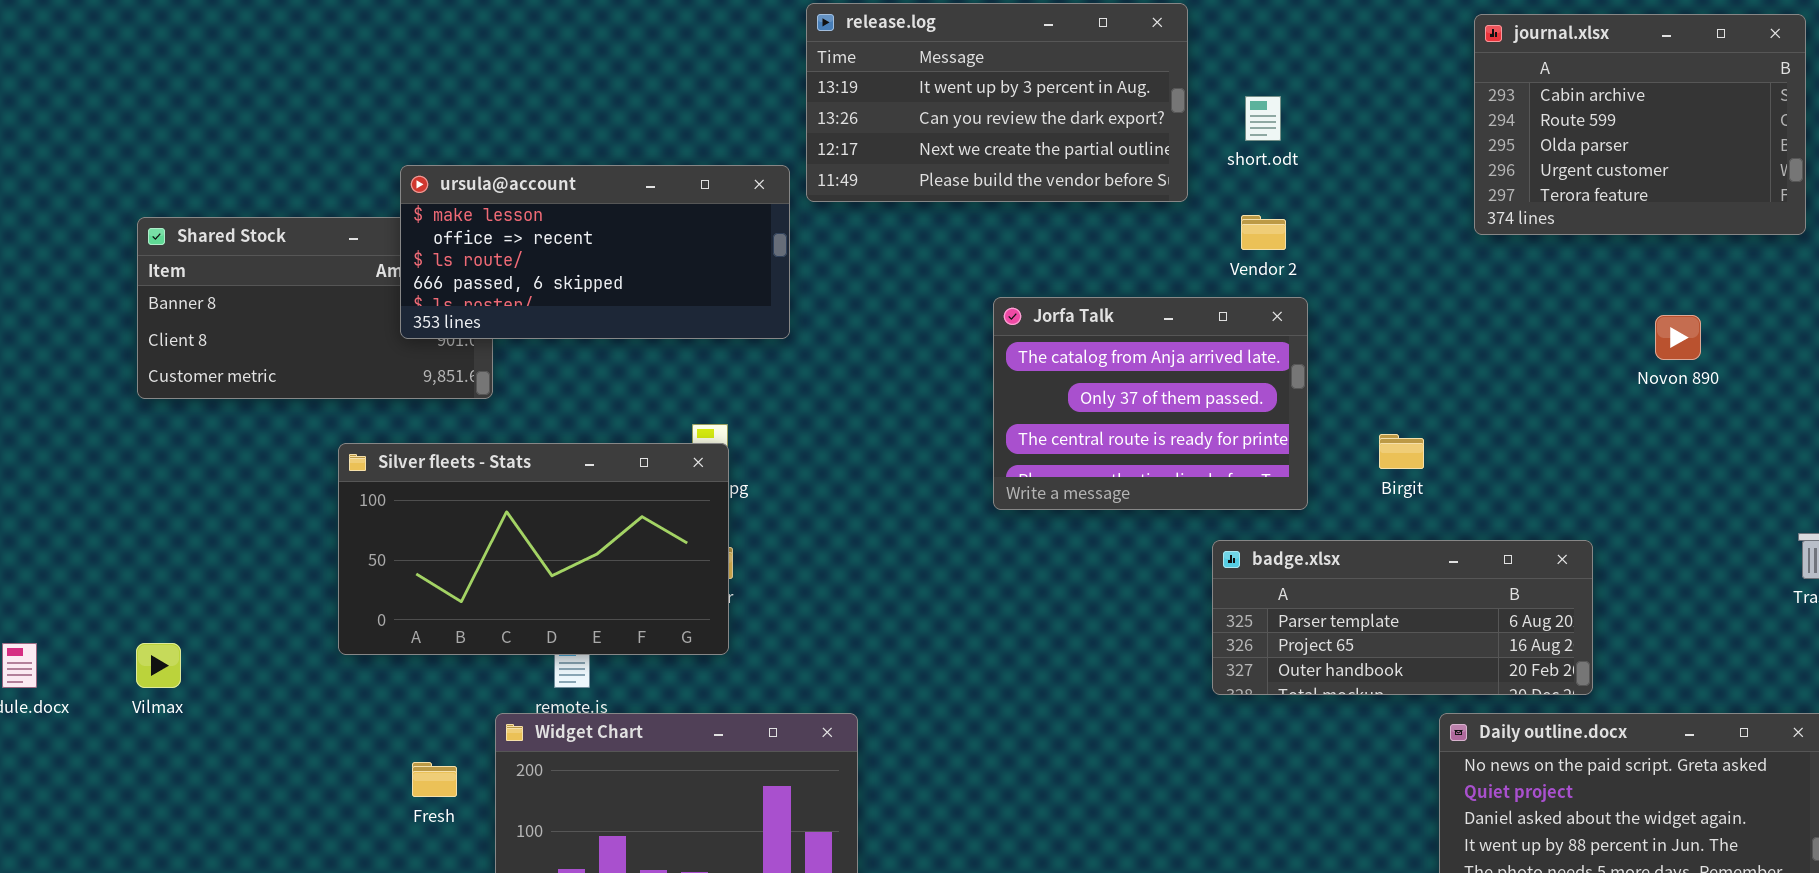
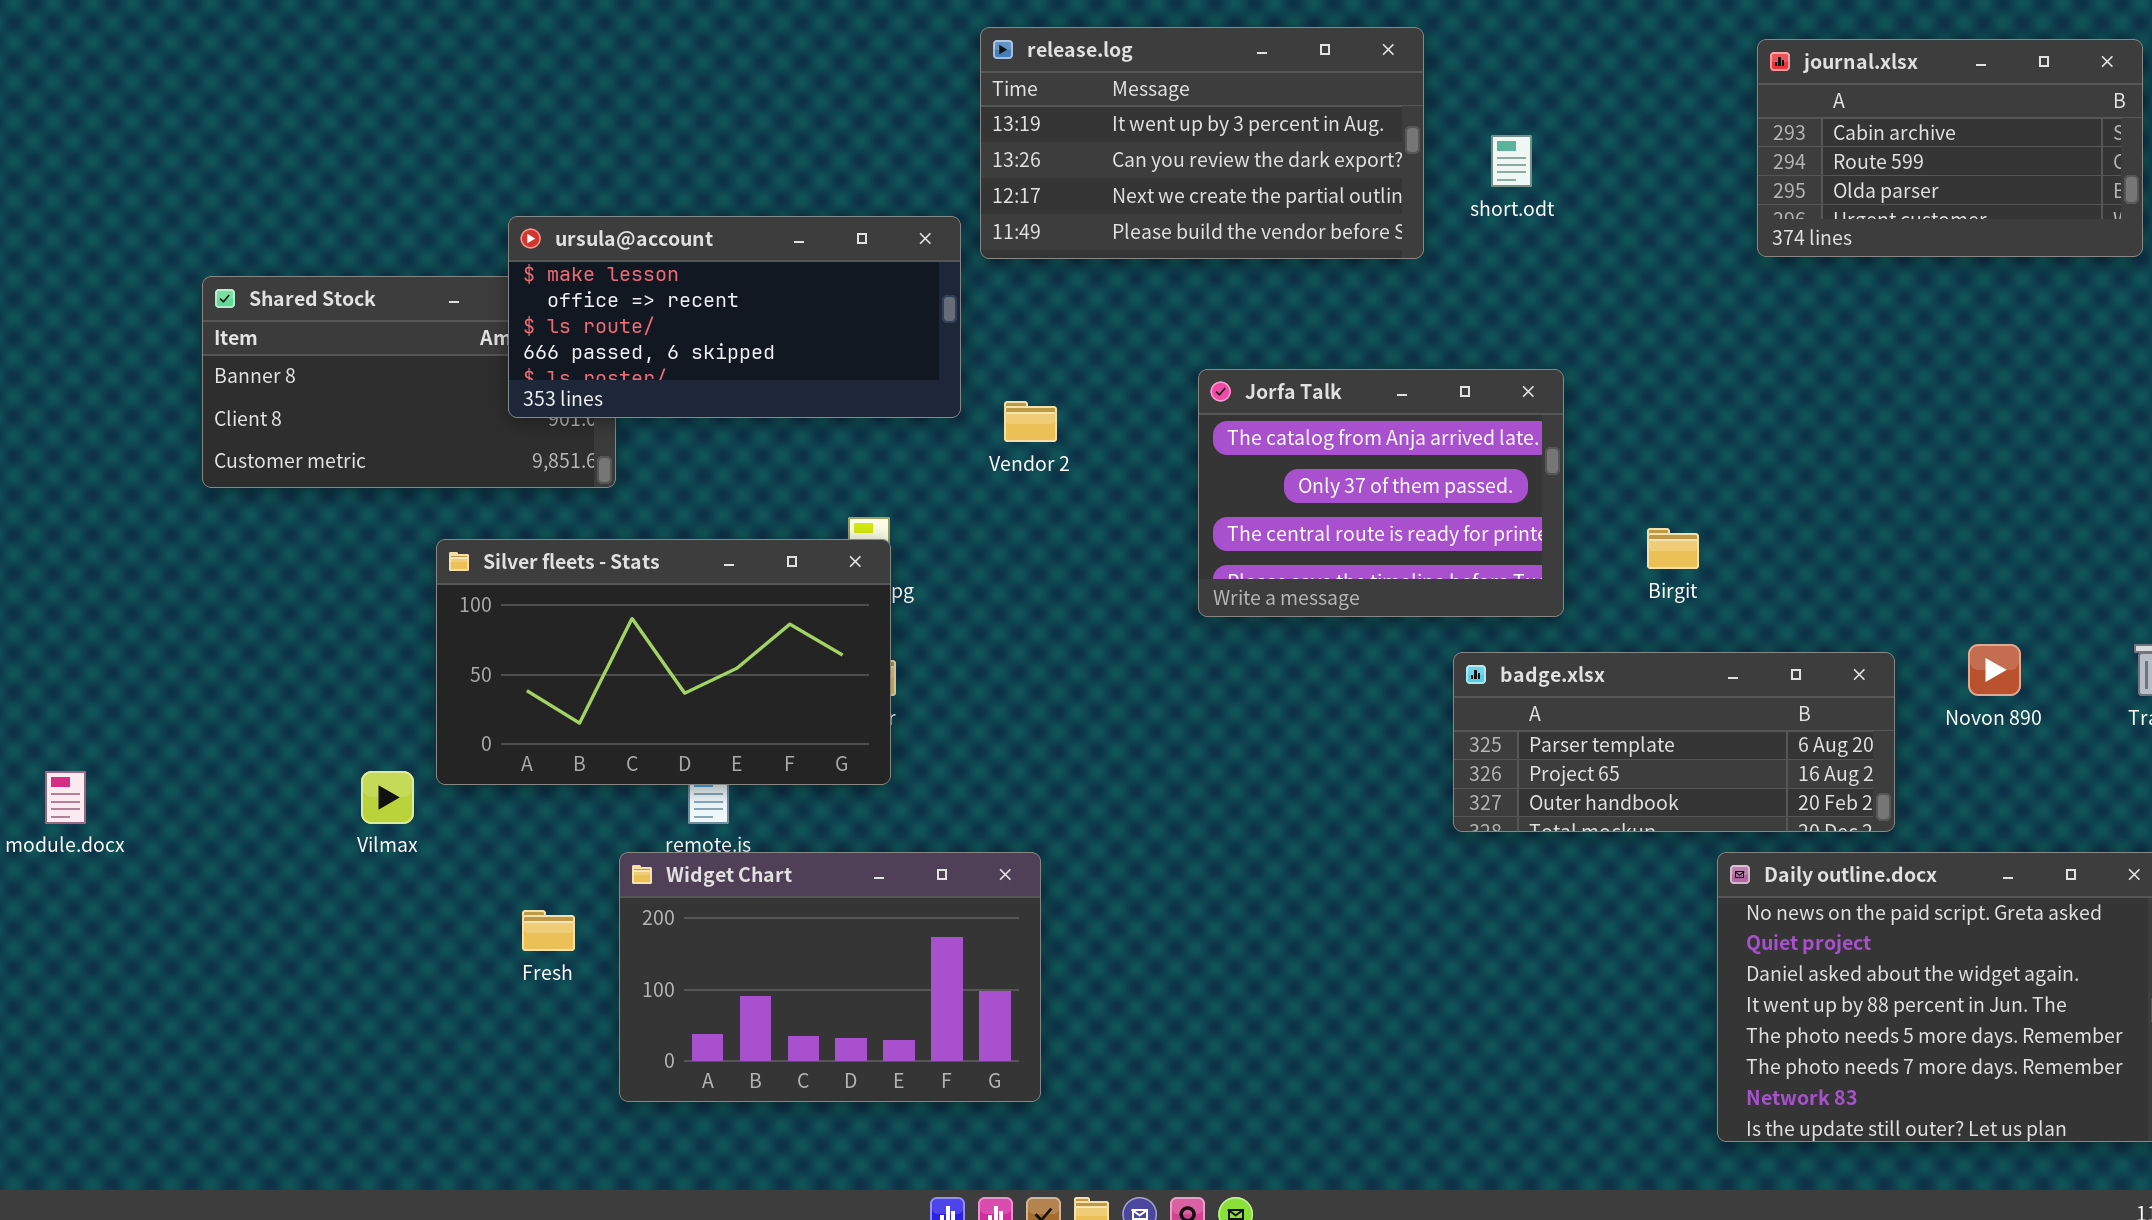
journal.xlsx: [1474,14,1806,235] -> [1757,39,2143,257], resized
Vendor 2: [1241,215,1286,250] -> [1004,401,1057,442], moved
Novon 890: [1655,315,1701,360] -> [1968,644,2021,696], moved
Vilmax: [136,643,181,688] -> [361,771,414,824], moved

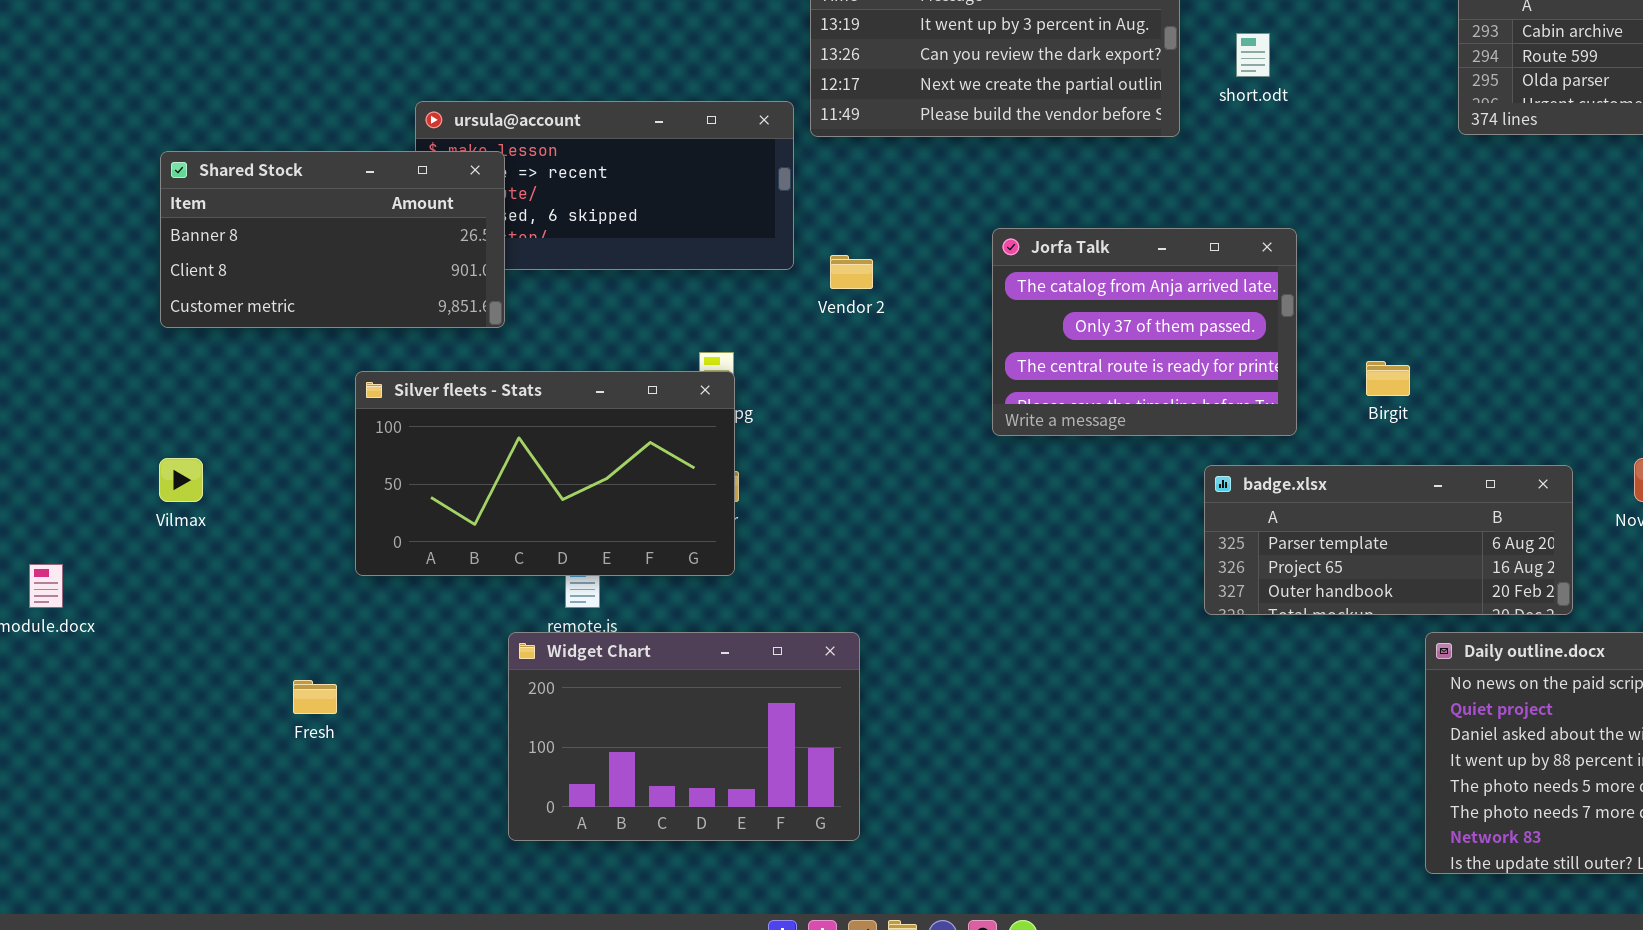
Shared Stock: [202,276,616,488] -> [160,151,505,328], raised
Vilmax: [361,771,414,824] -> [159,458,203,502], moved
Fresh: [522,910,575,951] -> [293,680,337,714], moved

